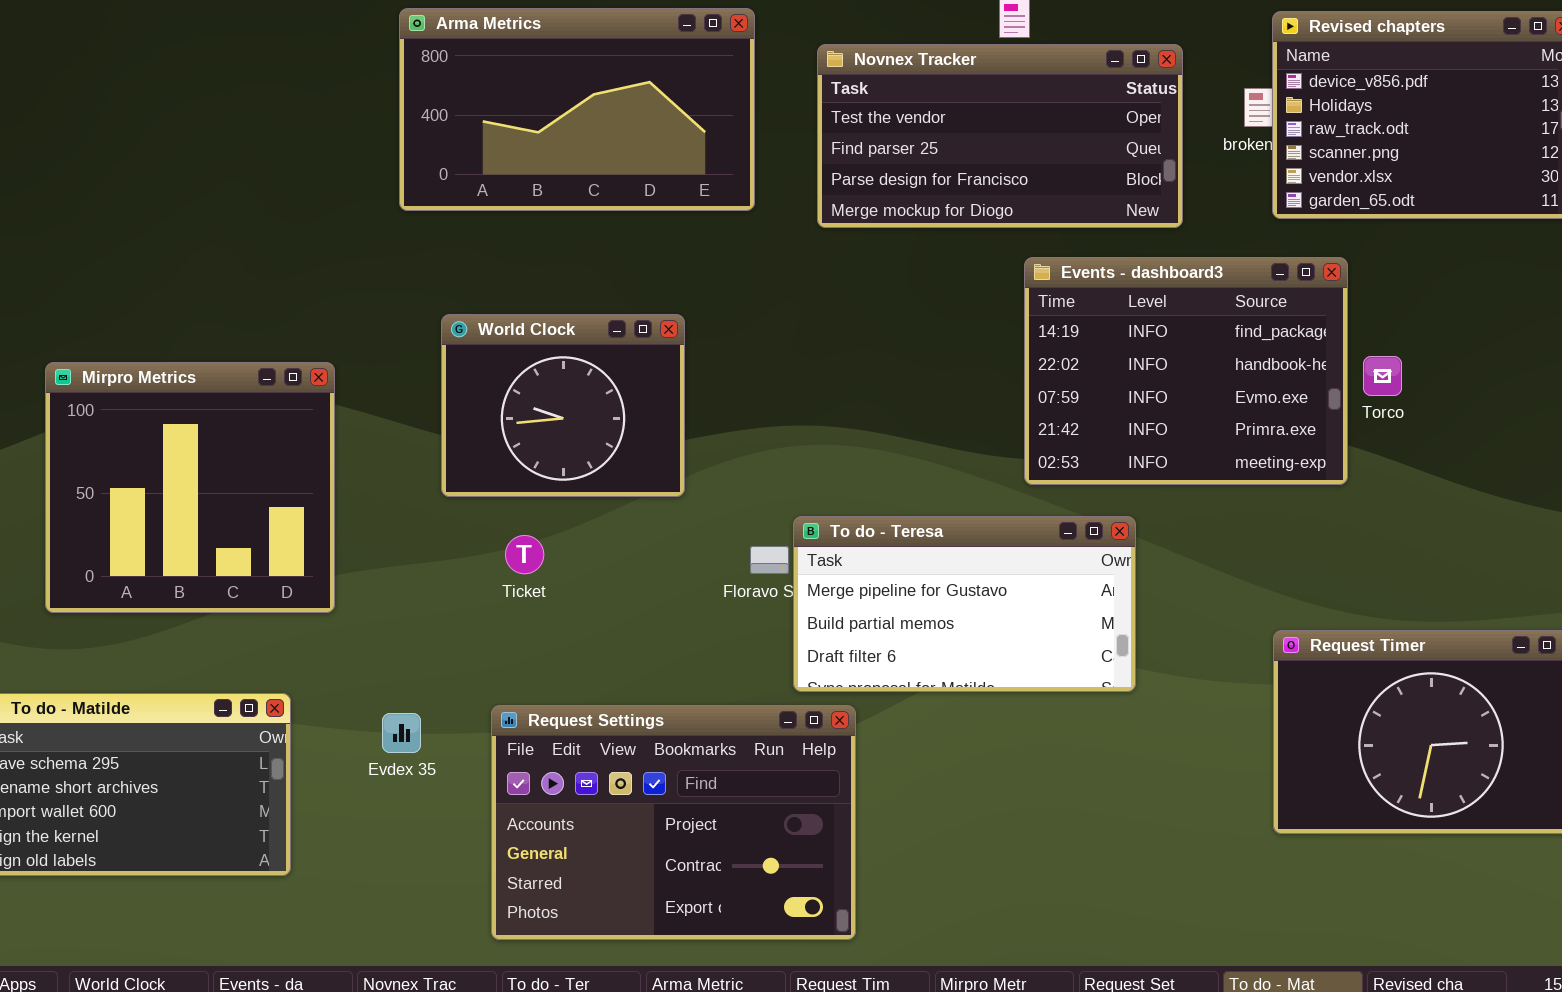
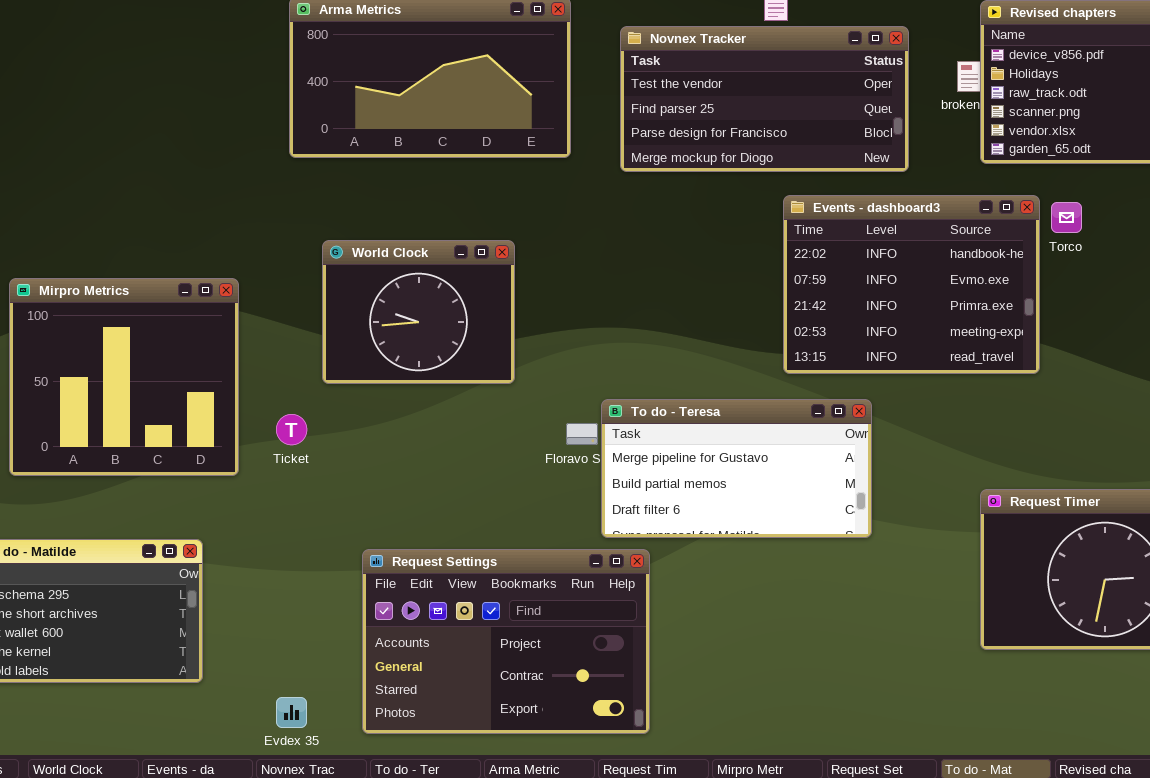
Events - dashboard3: [1024,257,1348,485] -> [783,195,1040,374], scrolled down 1 row
Torco: [1363,356,1402,396] -> [1051,202,1082,233], moved
Ticket: [505,535,544,574] -> [276,414,307,445], moved
Evdex 35: [382,713,421,753] -> [276,697,307,728], moved

